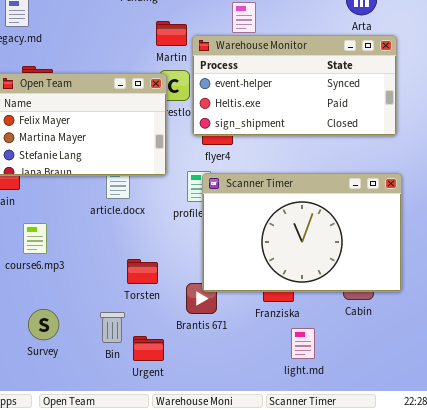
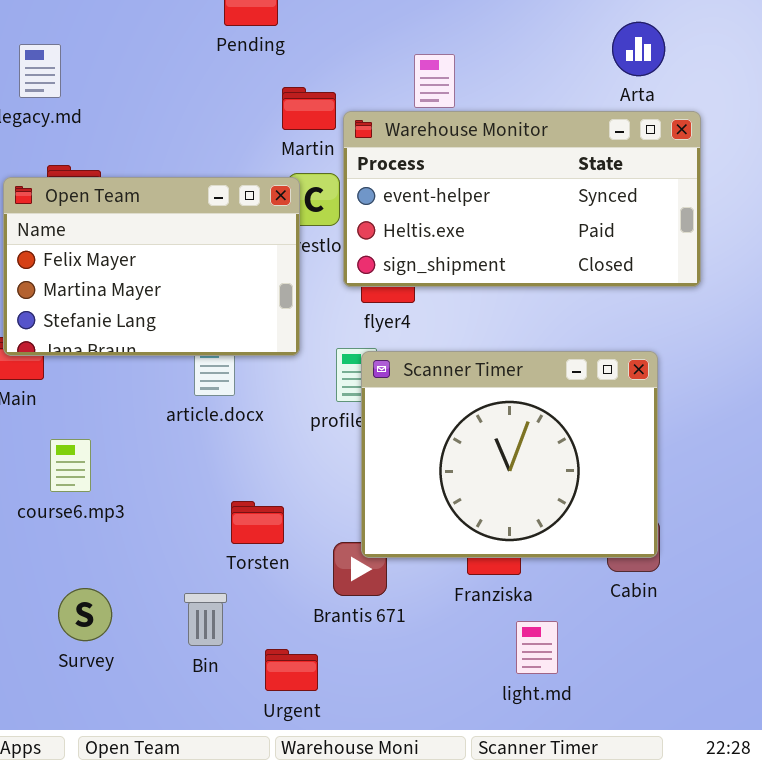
Scanner Timer: [202,173,402,292] -> [361,351,658,558], resized
Urgent: [133,336,164,361] -> [265,649,318,691], moved

